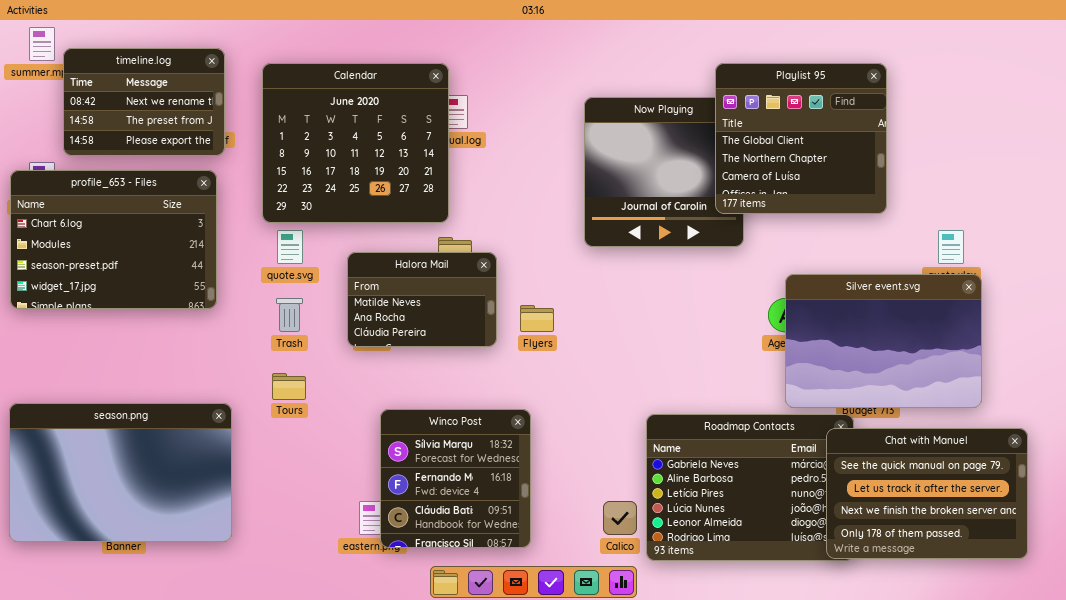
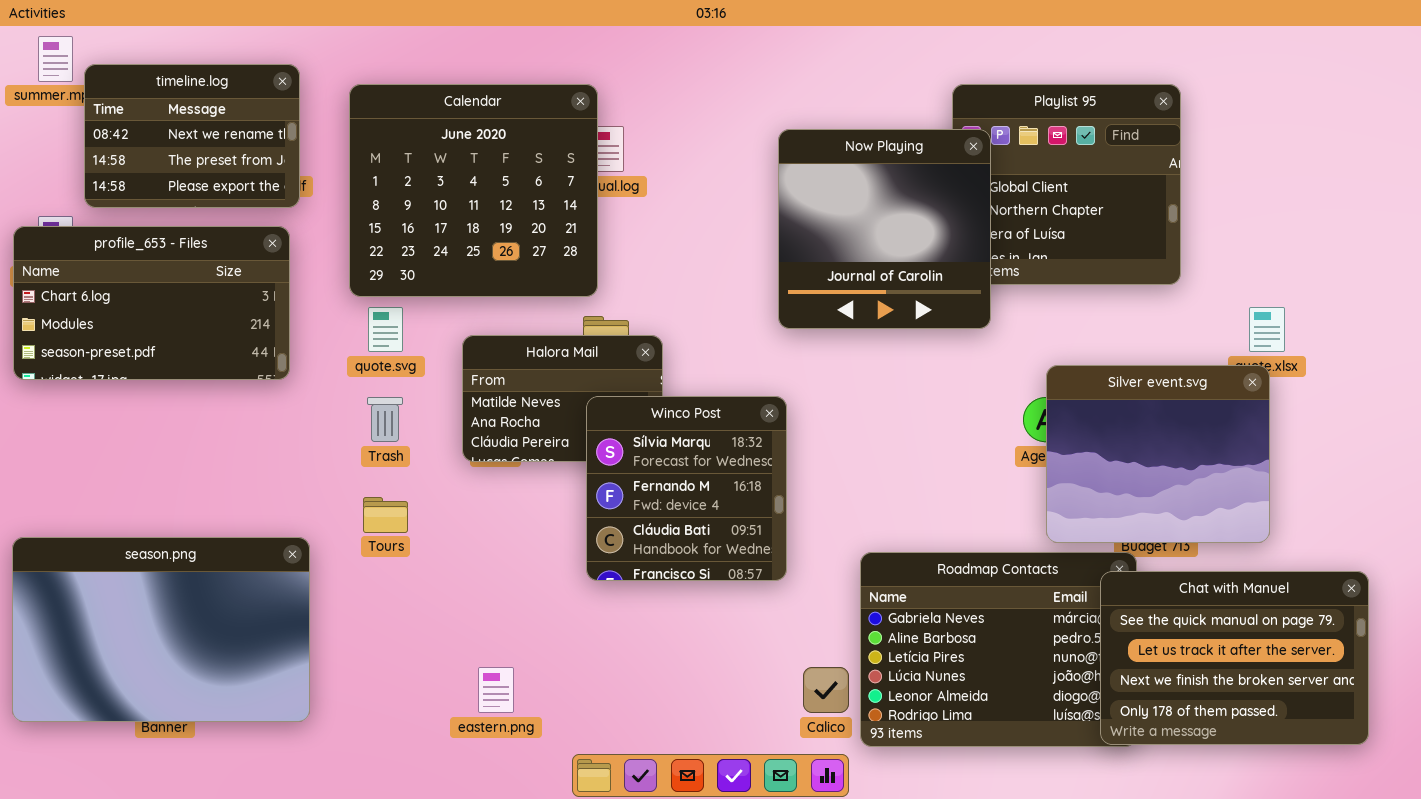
Now Playing: [584,97,744,247] -> [778,129,991,329], raised
profile_653 - Files: [10,170,217,309] -> [13,226,290,380], resized
Silver event.svg: [785,274,982,408] -> [1046,365,1270,543], resized
Winco Post: [380,409,531,548] -> [586,396,787,581], moved

